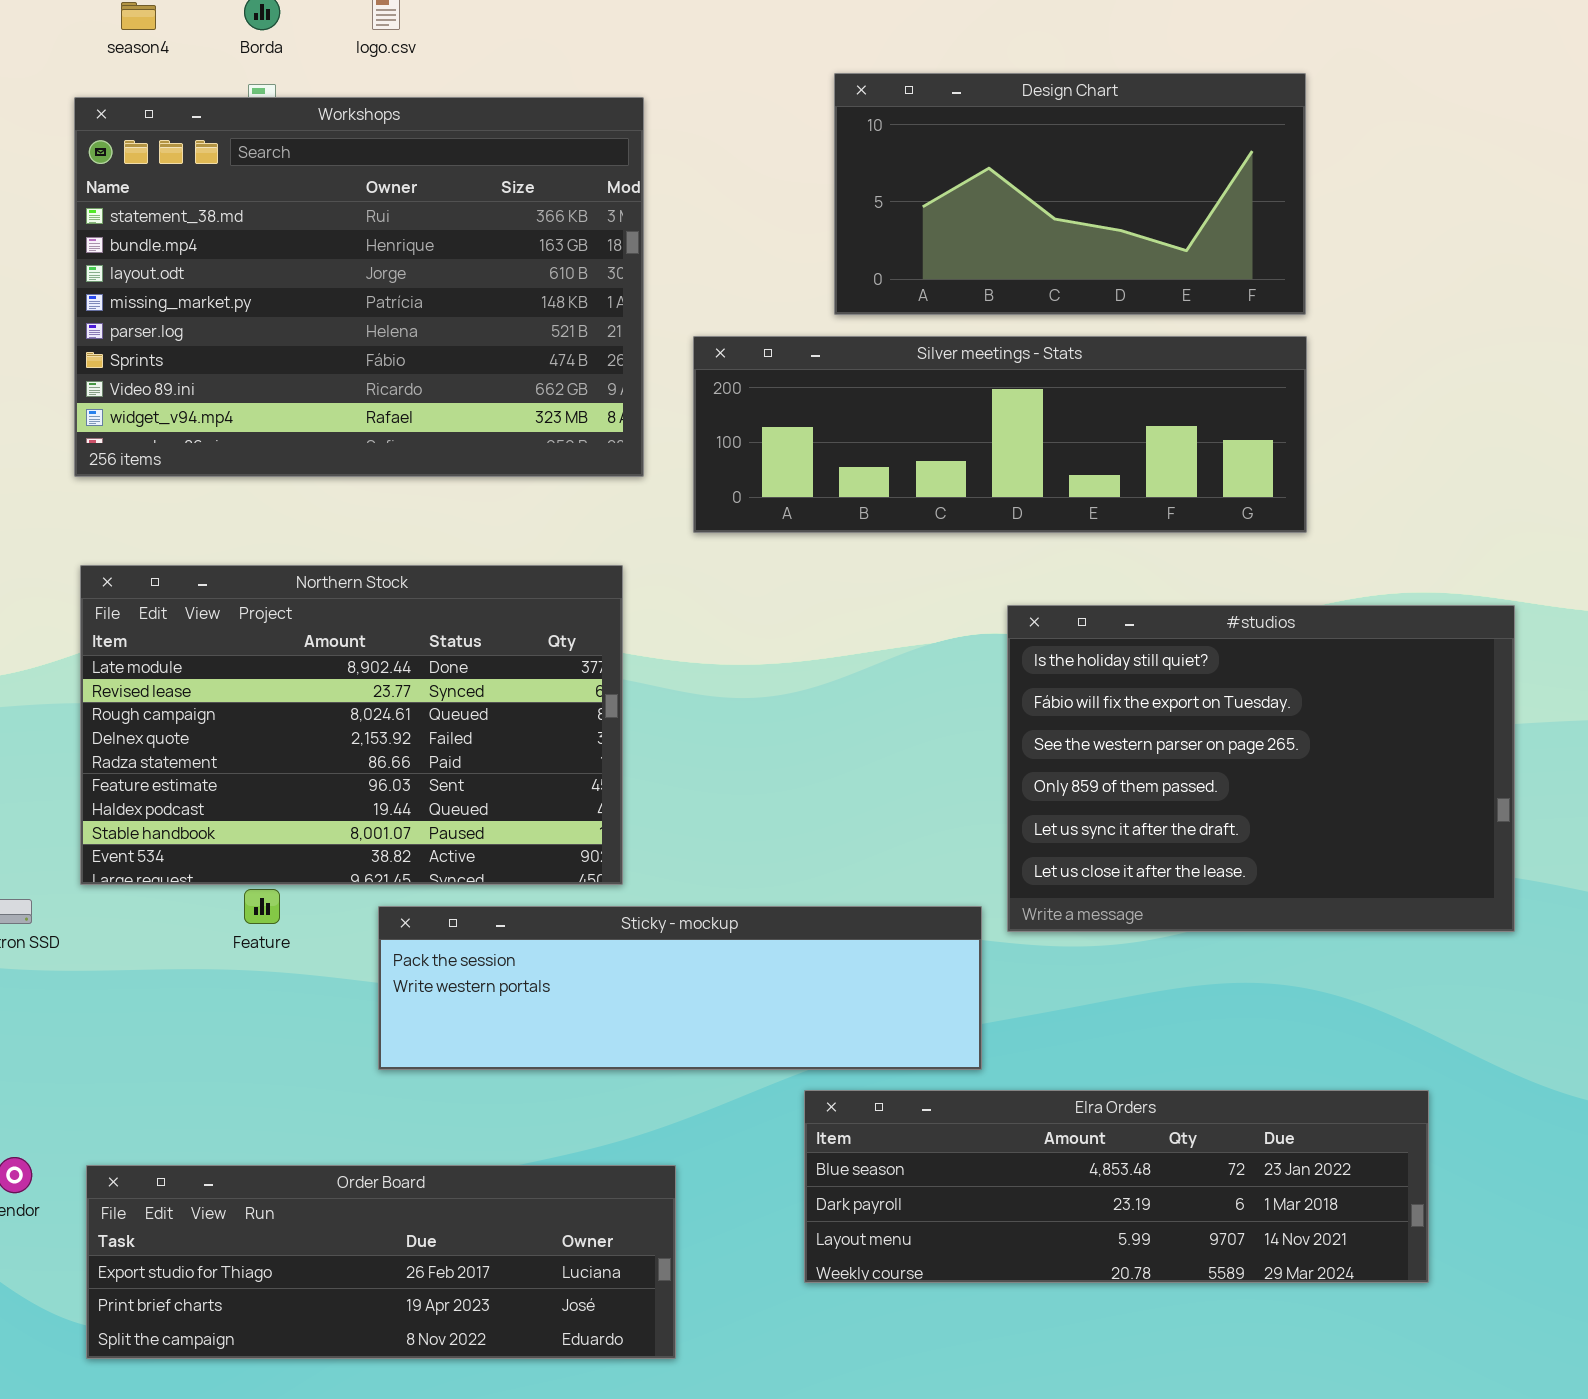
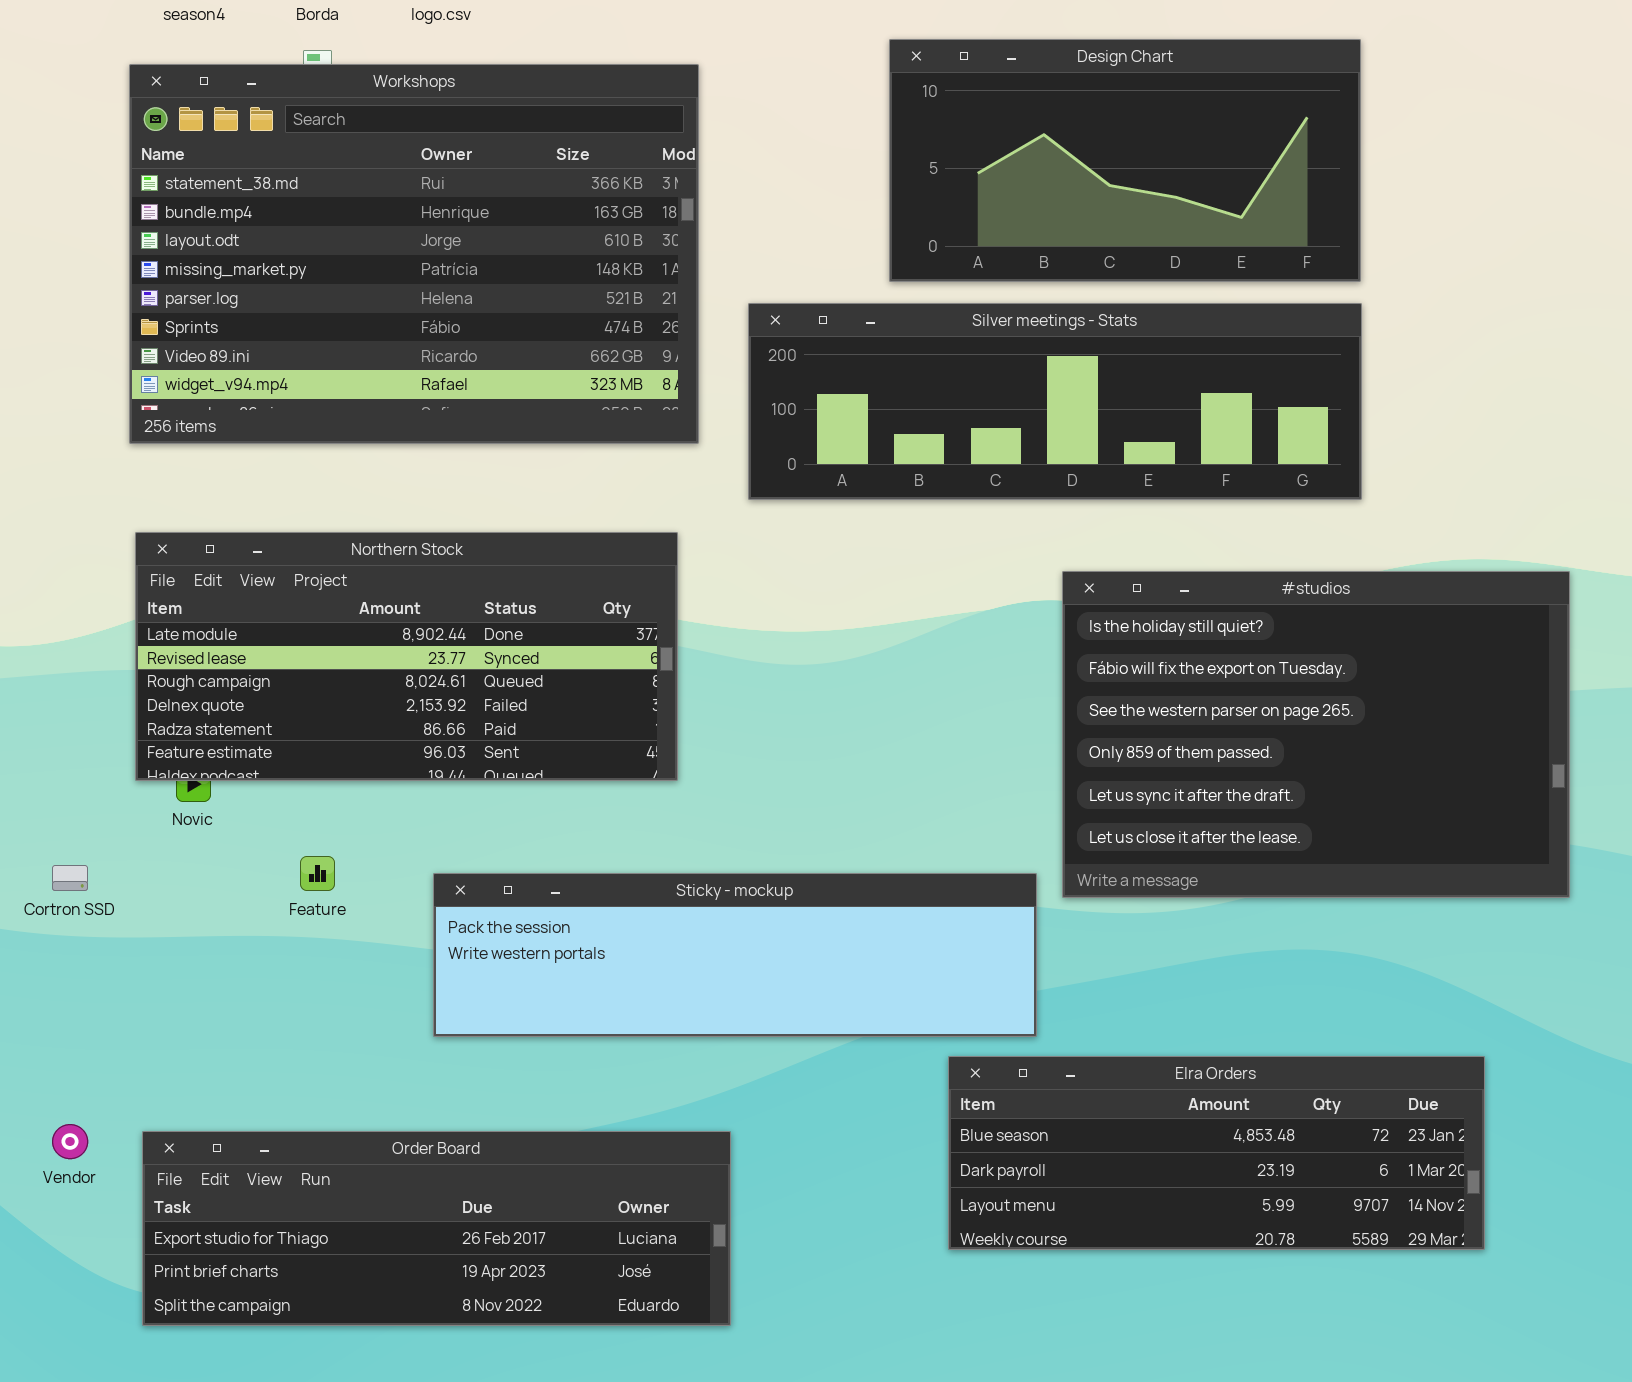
Northern Stock: [80,565,623,885] -> [135,532,678,781], resized
Elra Orders: [804,1090,1429,1283] -> [948,1056,1485,1250], resized

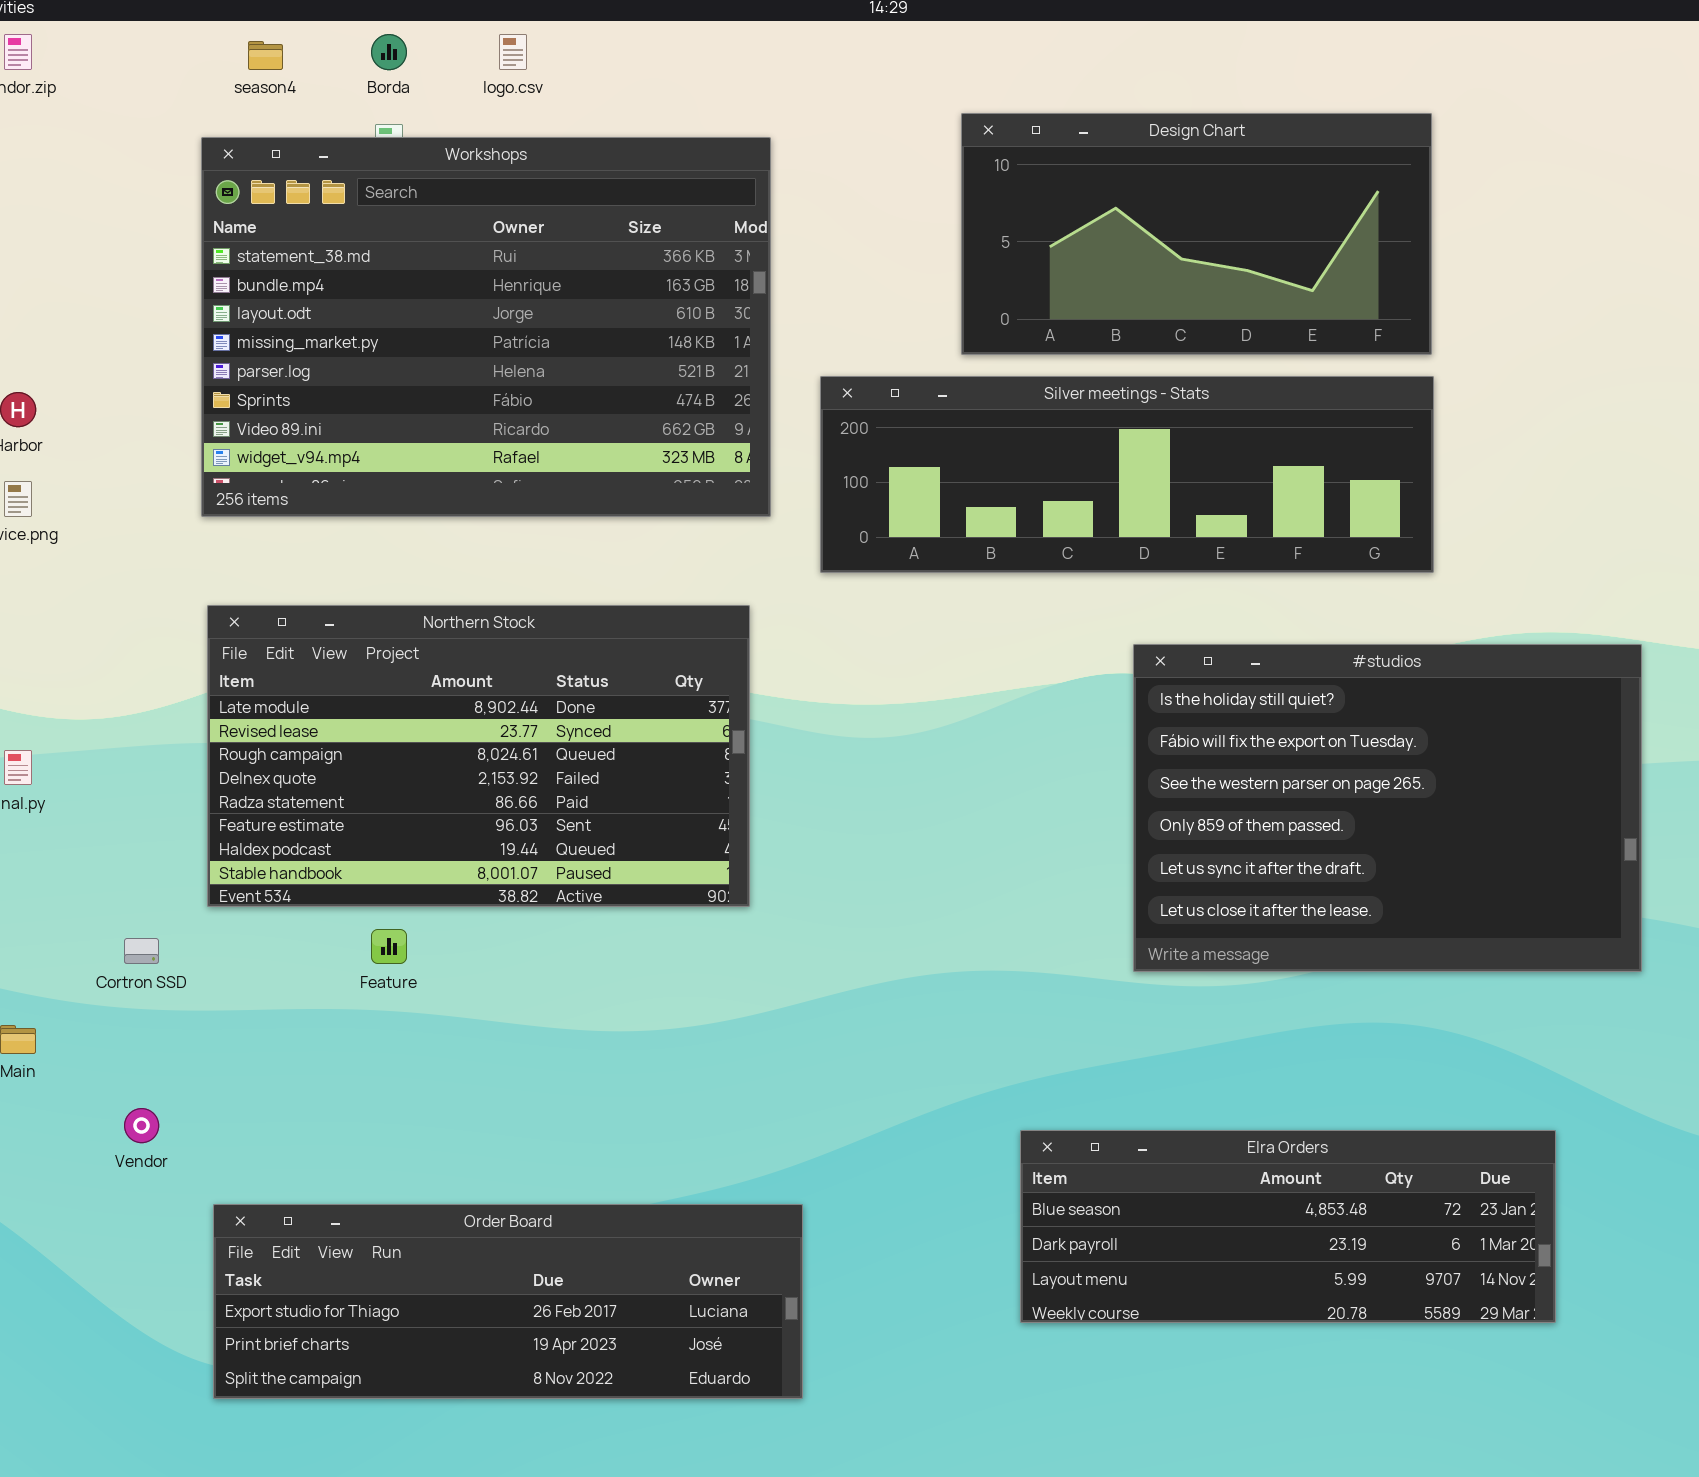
Northern Stock: [135,532,678,781] -> [207,605,750,907], resized
Sticky - mockup: [433,873,1037,1037] -> none, closed
Vendor: [52,1124,88,1159] -> [124,1108,159,1143], moved

